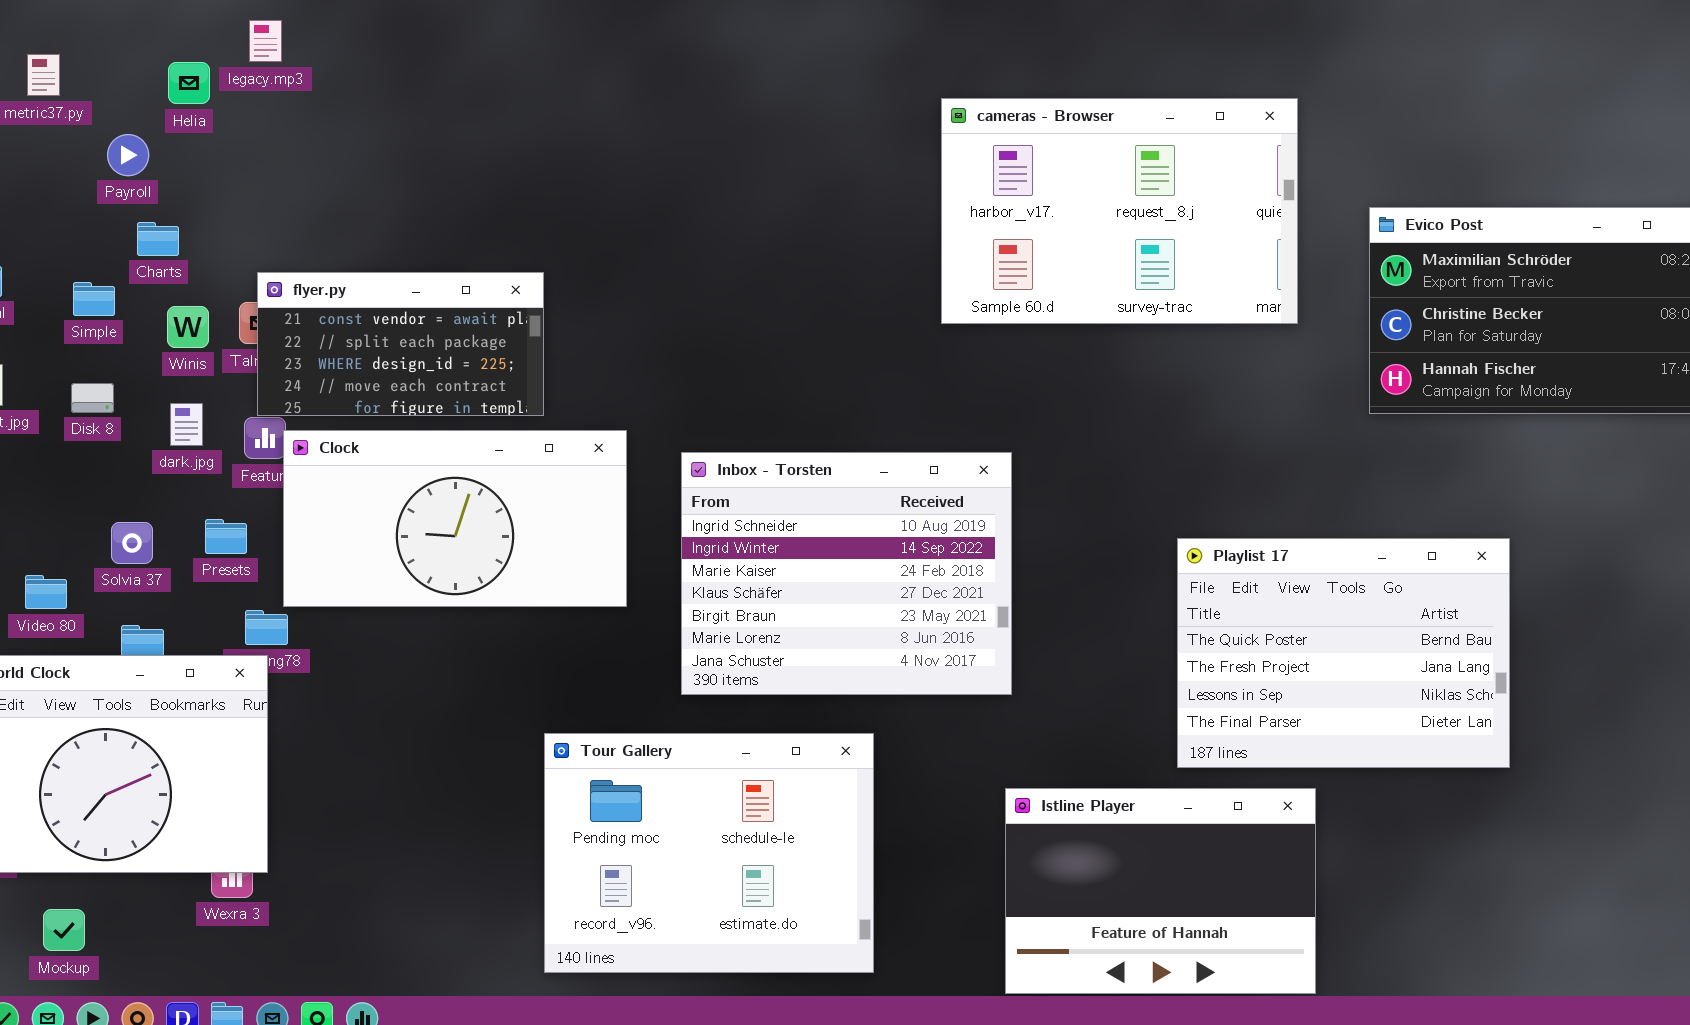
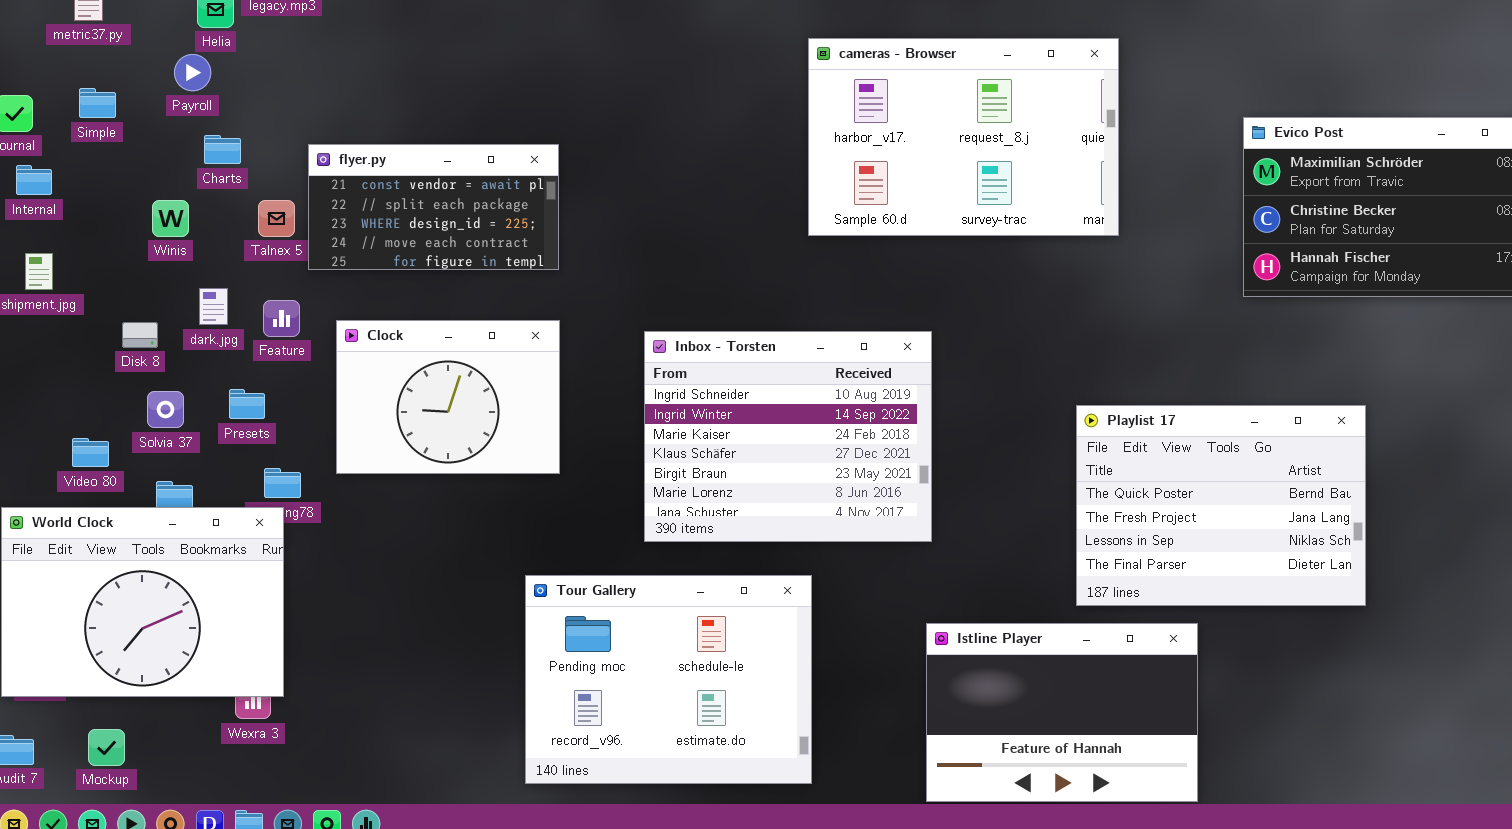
cameras - Browser: [941,98,1298,324] -> [808,38,1119,236], moved
Payroll: [107,134,149,176] -> [174,54,211,91], moved
Charts: [137,222,179,256] -> [204,135,241,164], moved
flyer.py: [257,272,544,416] -> [308,144,559,270], moved
Simple: [73,282,115,316] -> [79,88,116,118], moved
Winis: [167,306,209,348] -> [152,200,189,237], moved
Disk 8: [71,383,114,413] -> [122,322,158,348], moved
Clock: [283,430,627,607] -> [336,320,560,474], moved, resized

